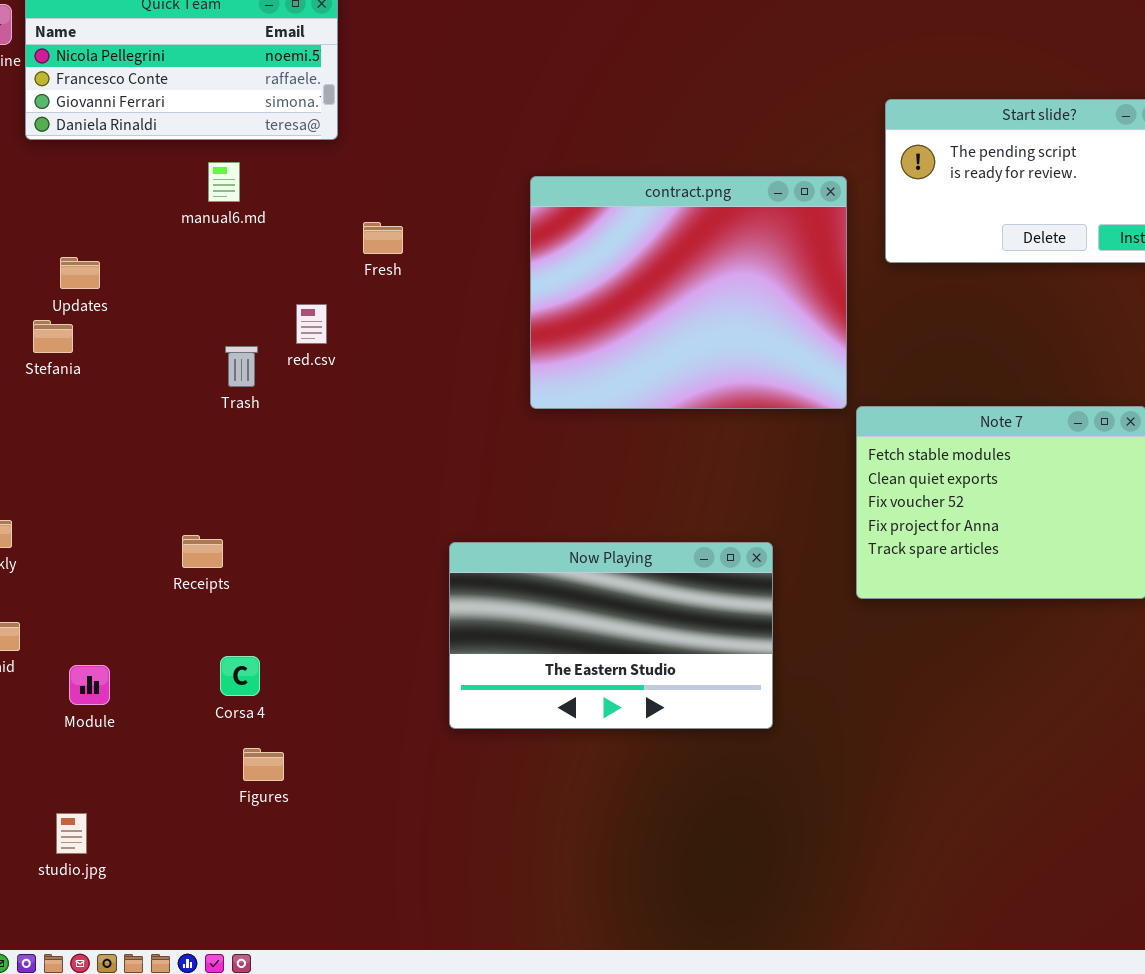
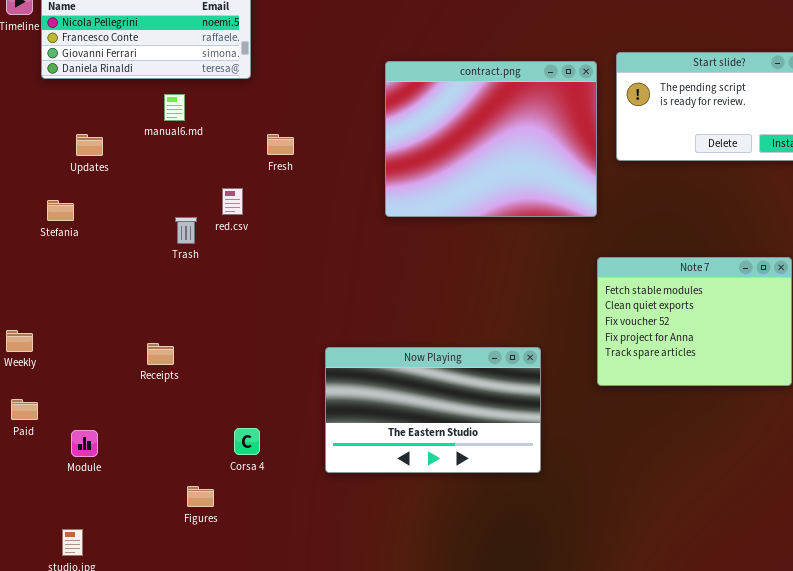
contract.png: [530,176,847,409] -> [385,61,597,217], moved
Updates: [60,257,100,289] -> [76,134,103,156], moved
Corsa 4: [220,656,260,696] -> [234,428,260,455], moved

